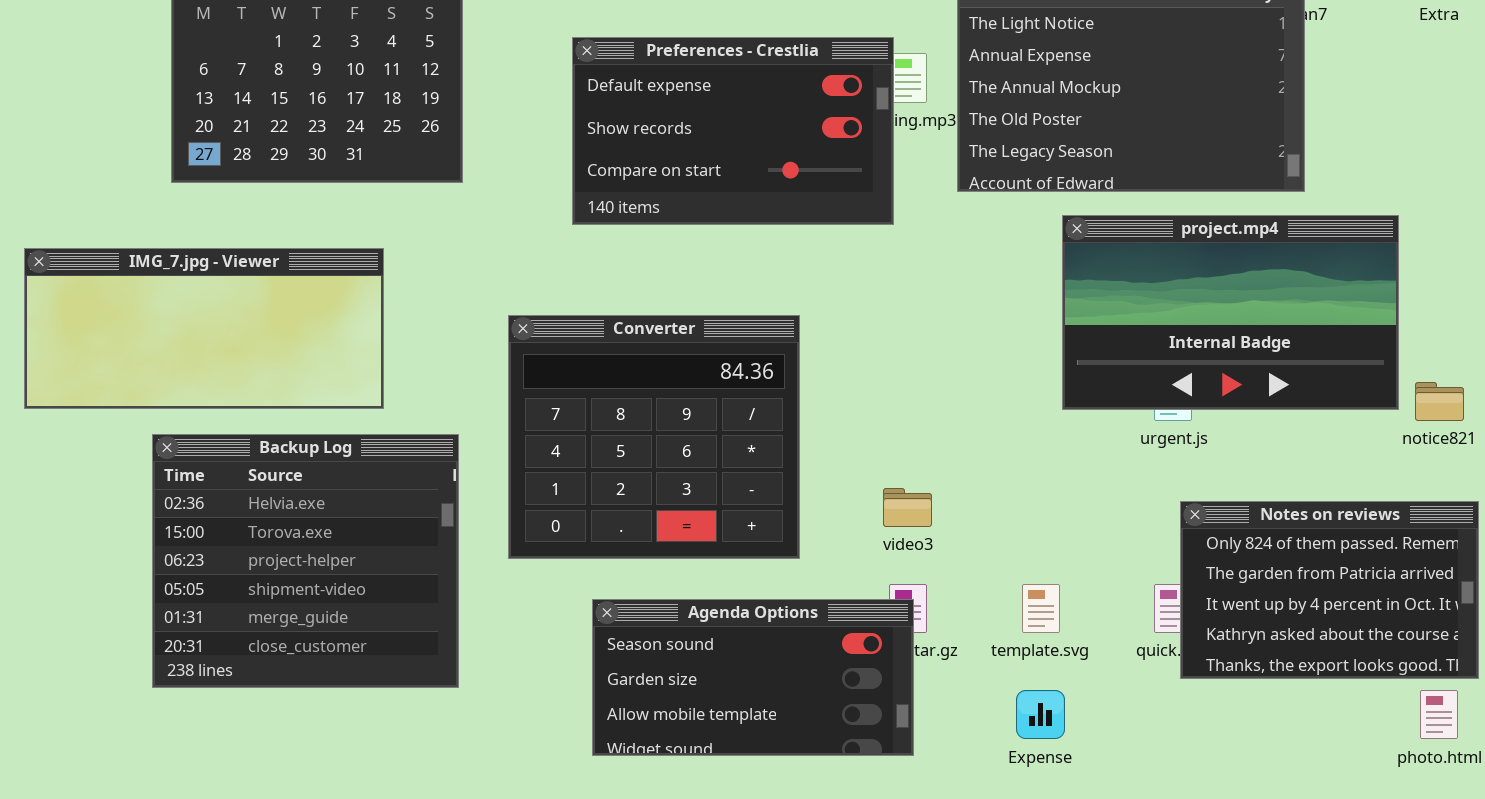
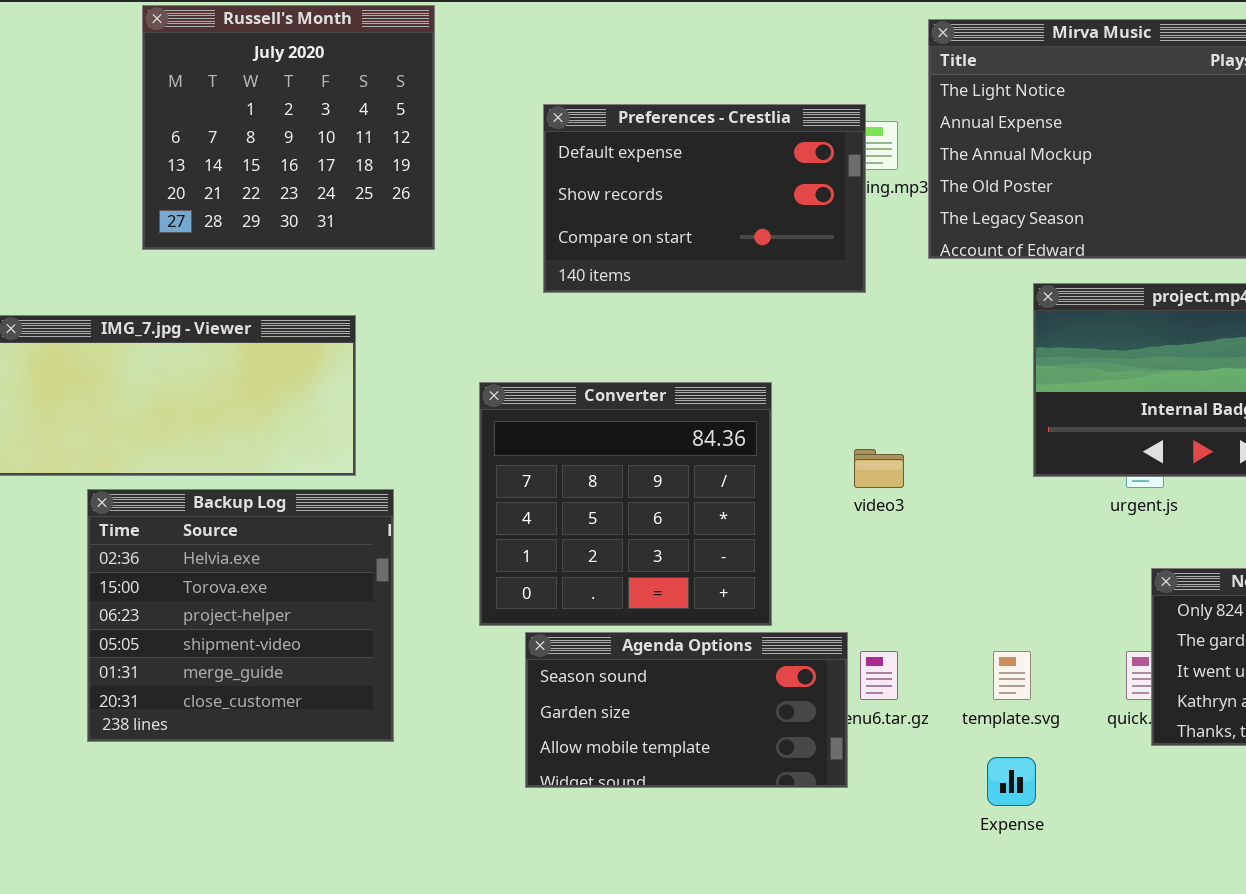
Backup Log: [152,434,459,688] -> [87,489,394,742], moved
video3: [883,488,932,527] -> [854,449,904,488], moved
Agenda Options: [592,599,914,756] -> [525,632,848,788], moved

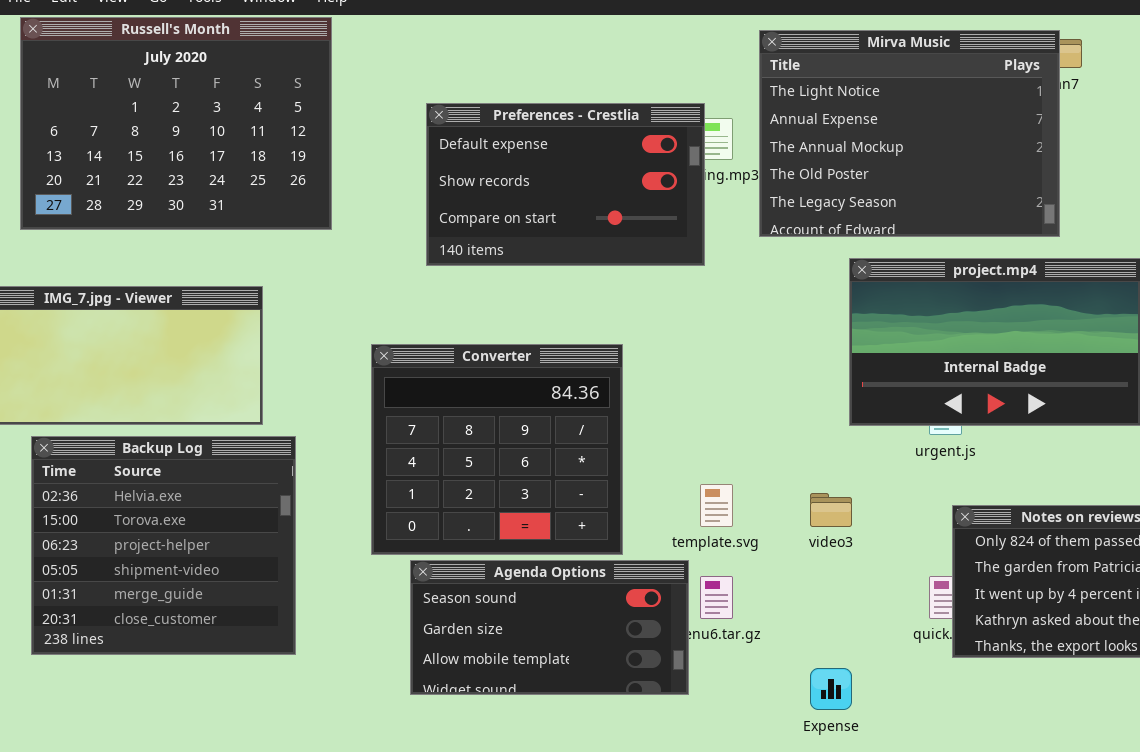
Russell's Month: [142,5,435,250] -> [20,17,332,230], resized
video3: [854,449,904,488] -> [810,493,852,527], moved
template.svg: [993,651,1031,700] -> [700,484,733,527], moved

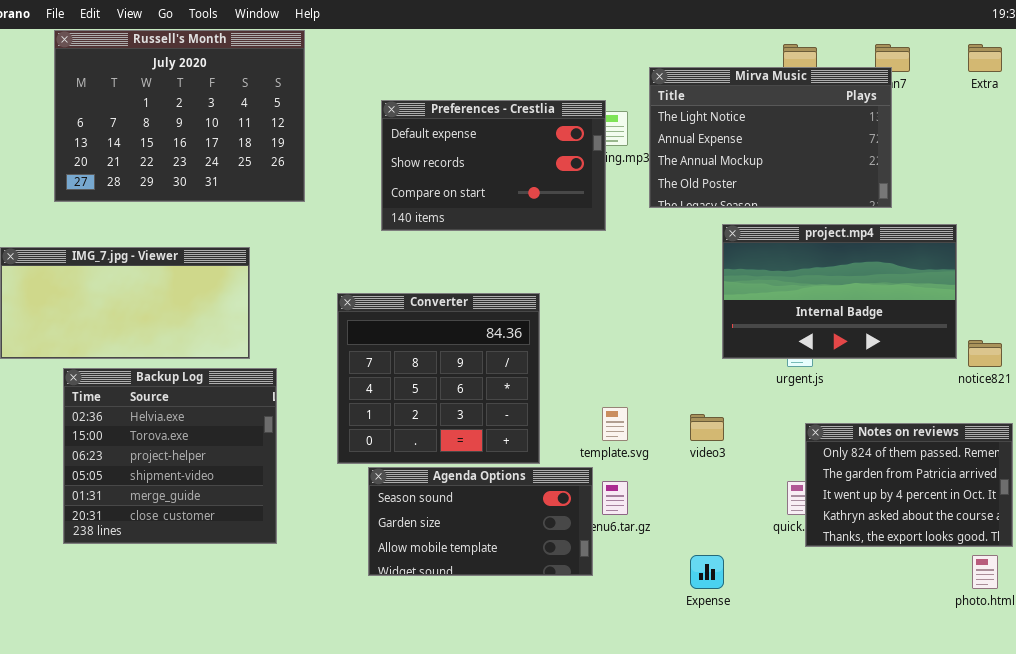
Mirva Music: [759,30,1060,237] -> [649,67,892,208], resized

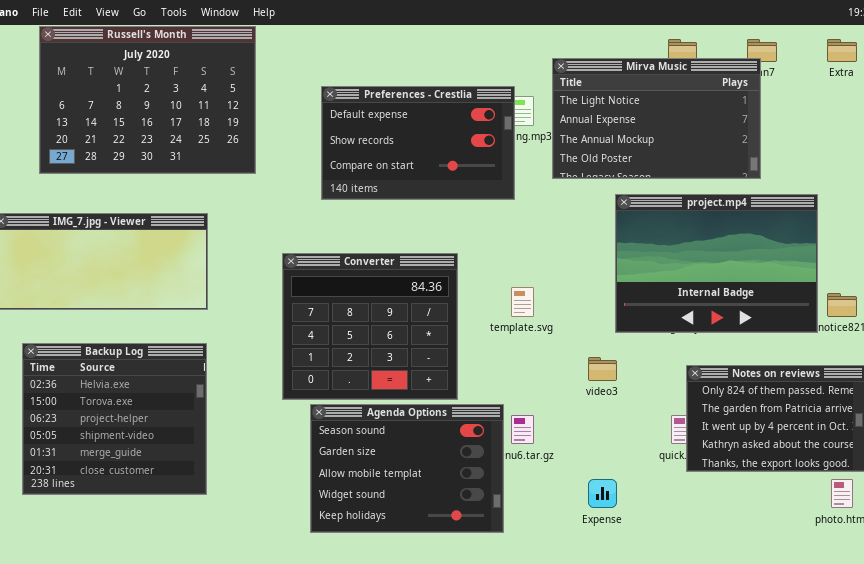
project.mp4: [722,224,957,359] -> [615,194,818,333], resized
Backup Log: [63,368,277,544] -> [22,343,207,495], moved
template.svg: [602,407,628,441] -> [511,287,534,317], moved
Agenda Options: [368,467,593,576] -> [310,404,504,533], resized

